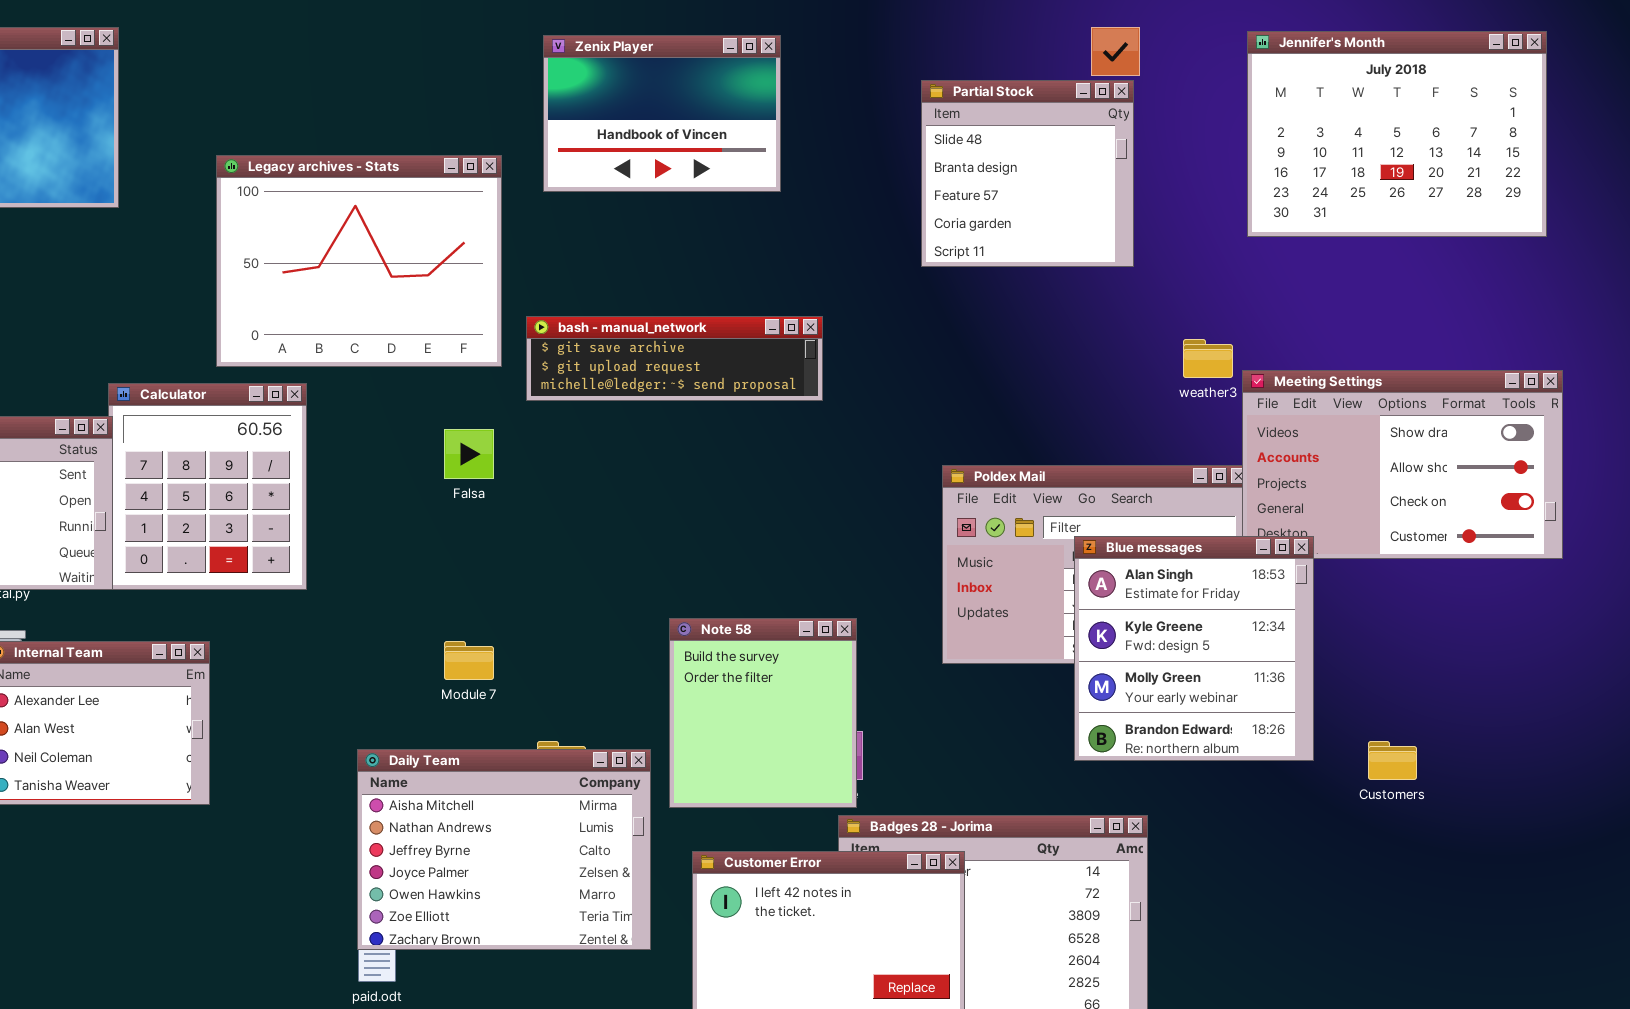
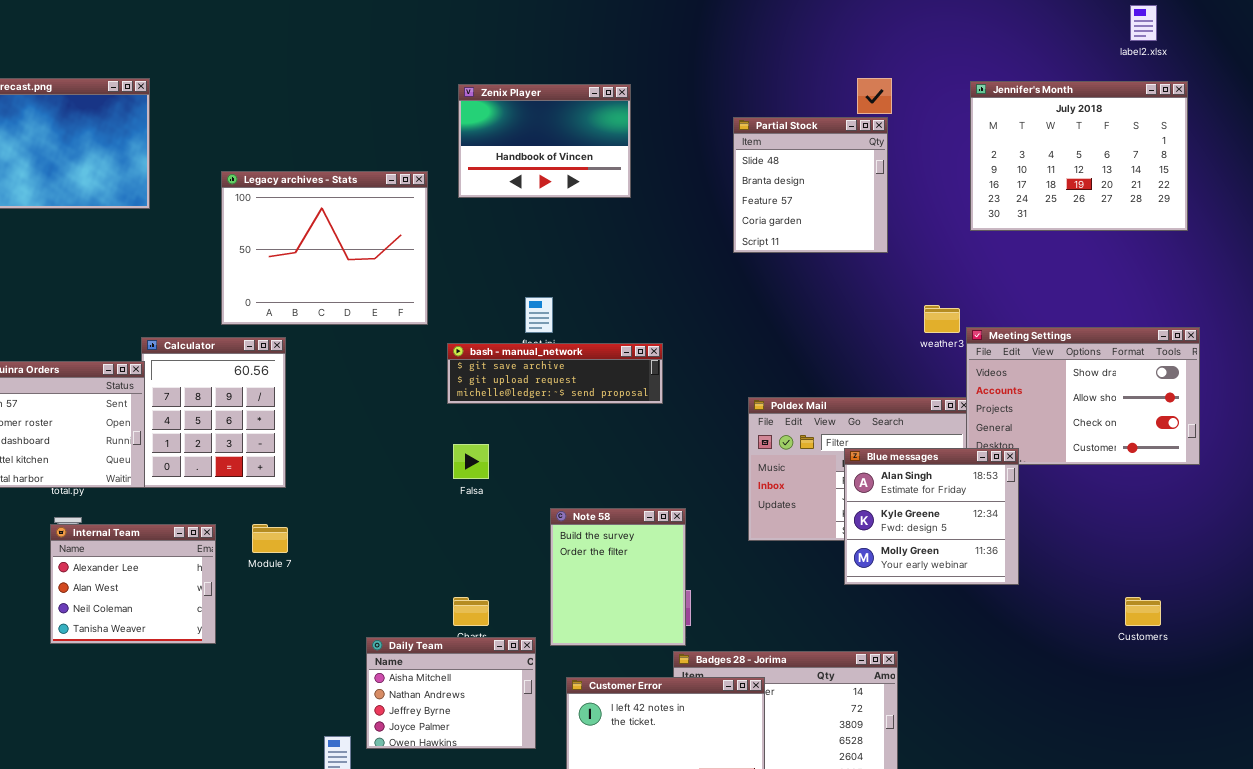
bash - manual_network: [526,316,823,401] -> [447,343,663,404], moved
Falsa: [444,429,494,479] -> [453,444,489,479], moved
Blue messages: [1074,536,1314,761] -> [844,448,1019,585], resized
Module 7: [444,641,494,680] -> [252,524,288,553], moved
Customers: [1368,741,1417,780] -> [1125,597,1161,626], moved
Daily Team: [357,749,651,950] -> [366,637,536,749], resized

